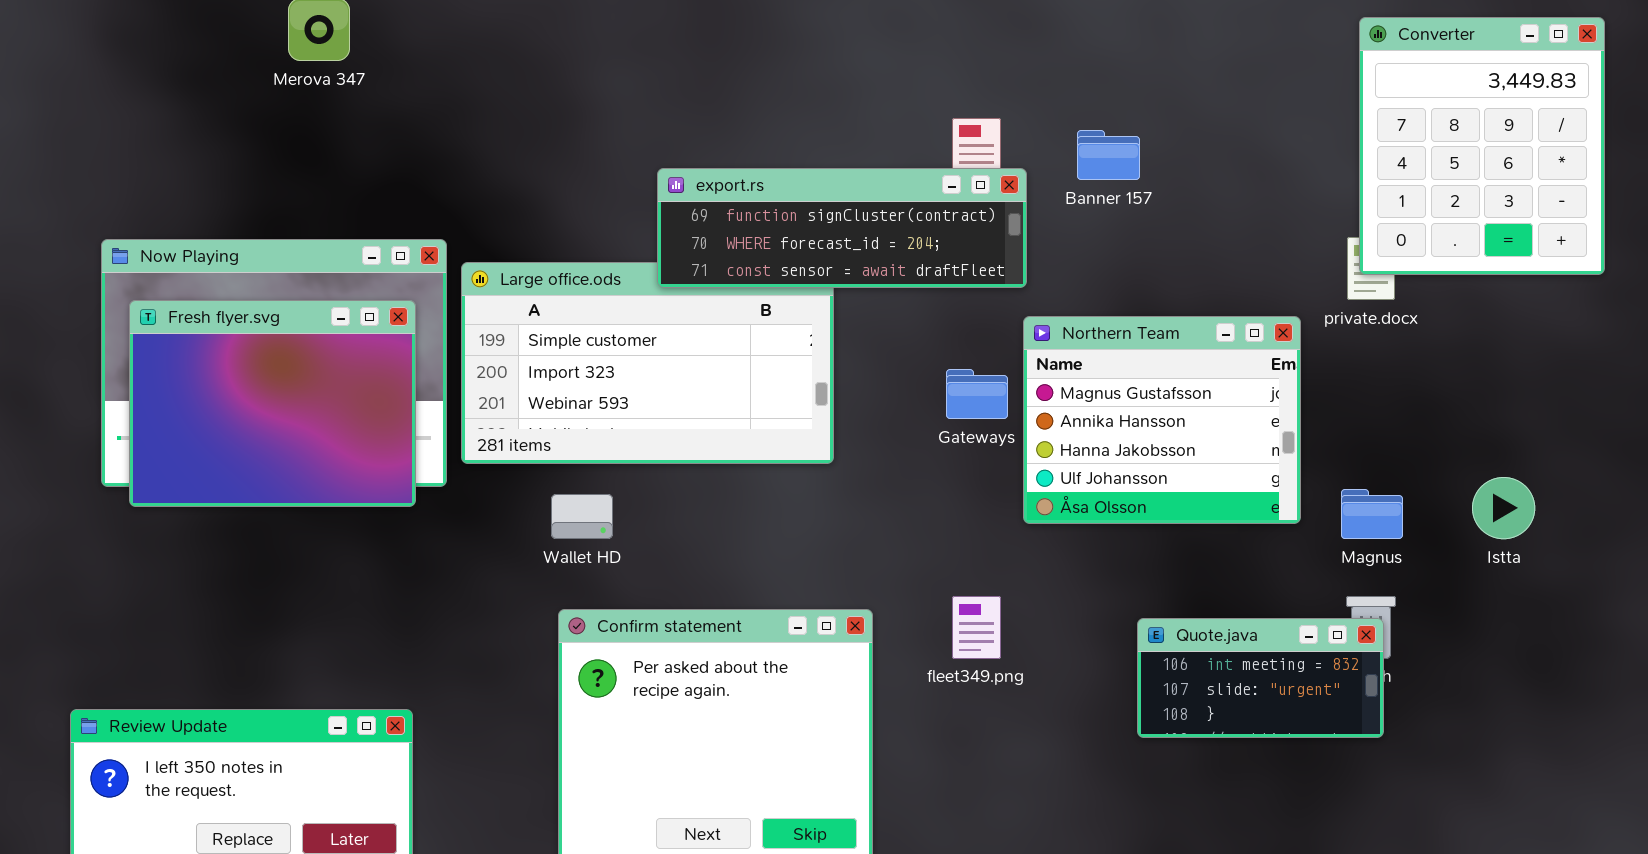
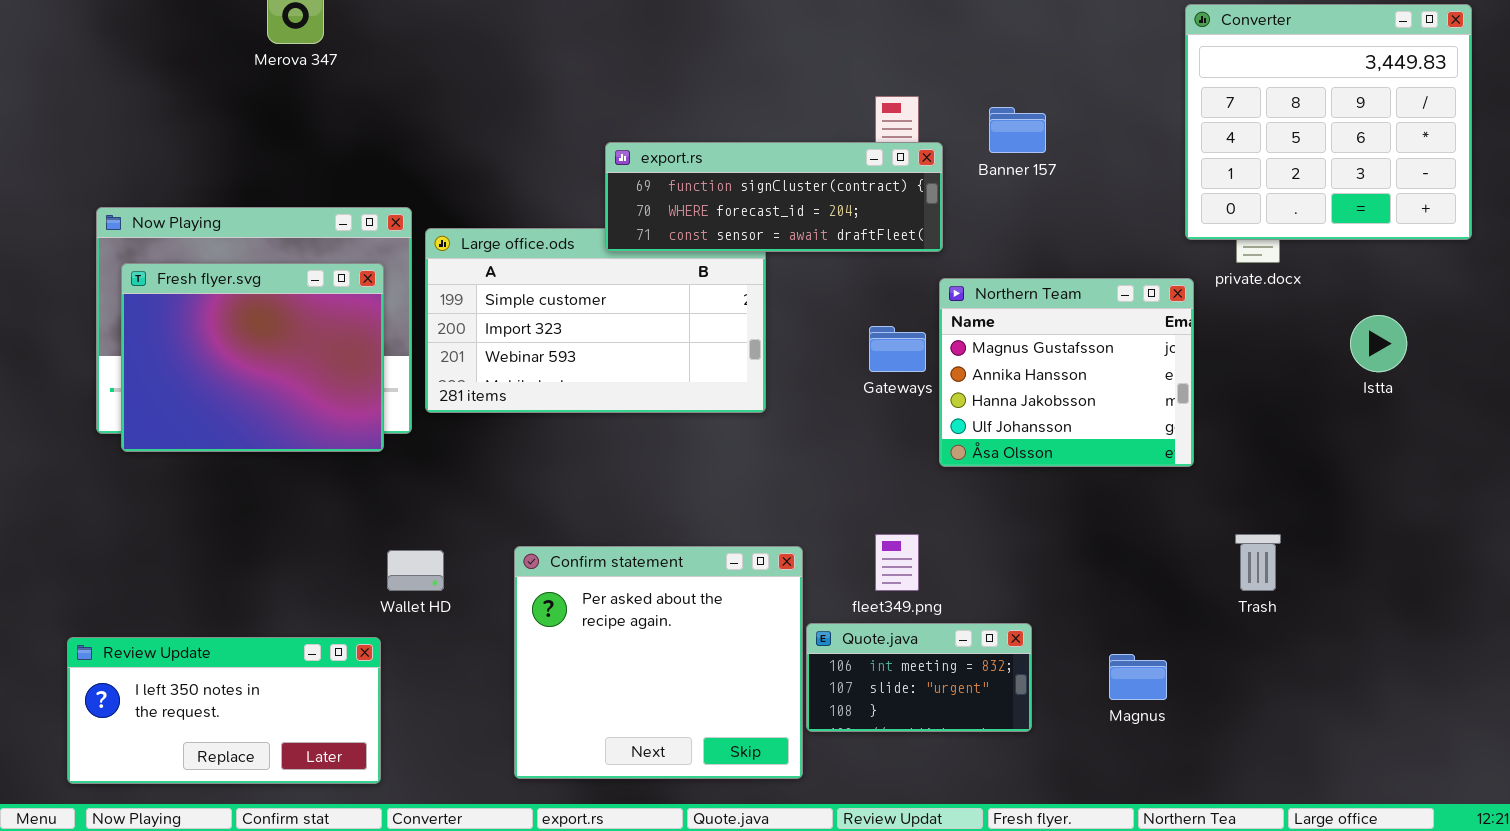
Converter: [1359,17,1605,275] -> [1185,4,1472,240], resized
Istta: [1472,477,1535,539] -> [1350,315,1407,372], moved
Magnus: [1341,489,1403,539] -> [1109,654,1167,700], moved
Wallet HD: [551,494,613,539] -> [387,550,444,591], moved
Quote.java: [1137,618,1384,738] -> [806,623,1032,732], moved

